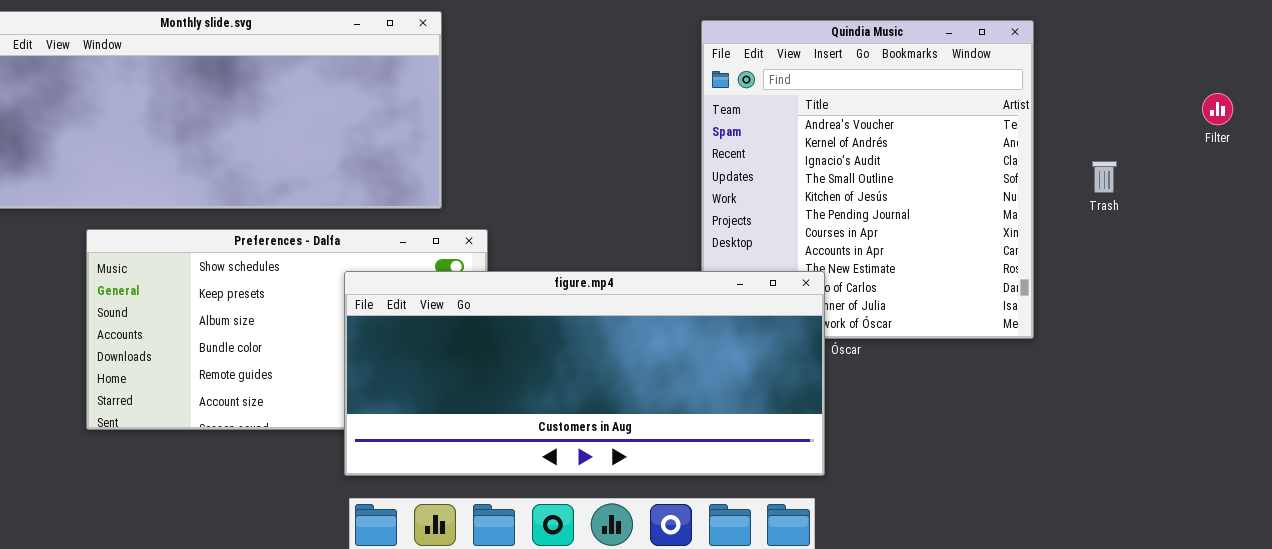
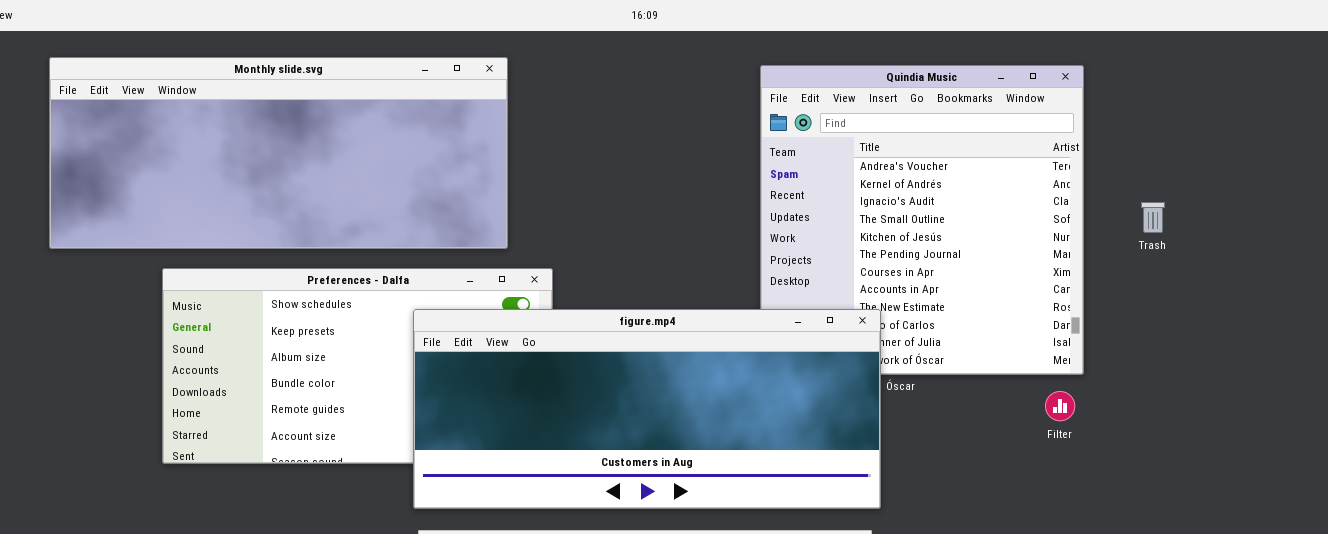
Filter: [1202,93,1233,125] -> [1045,391,1075,421], moved

